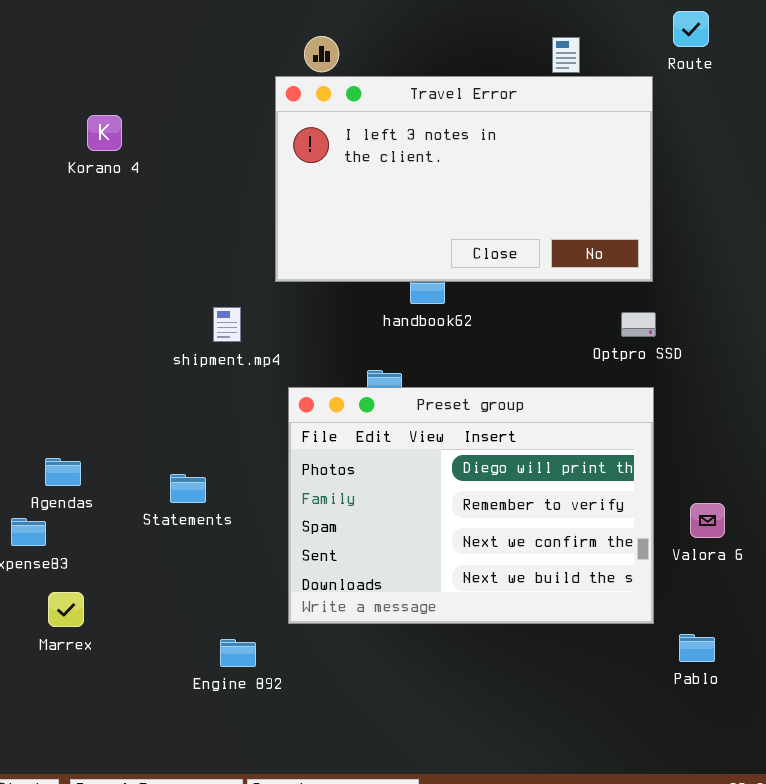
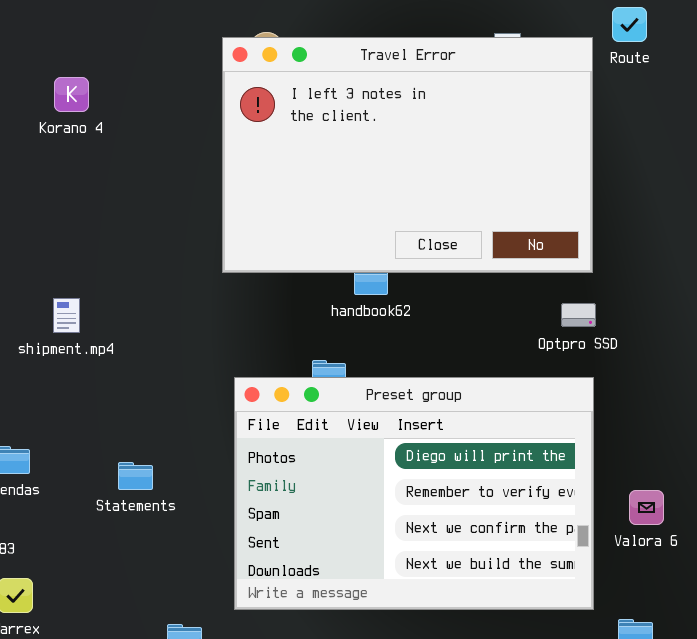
Travel Error: [275,76,653,282] -> [222,37,593,273], resized
Korano 4: [87,115,122,151] -> [54,77,89,112], moved
shipment.mp4: [213,307,241,342] -> [53,298,80,333], moved

